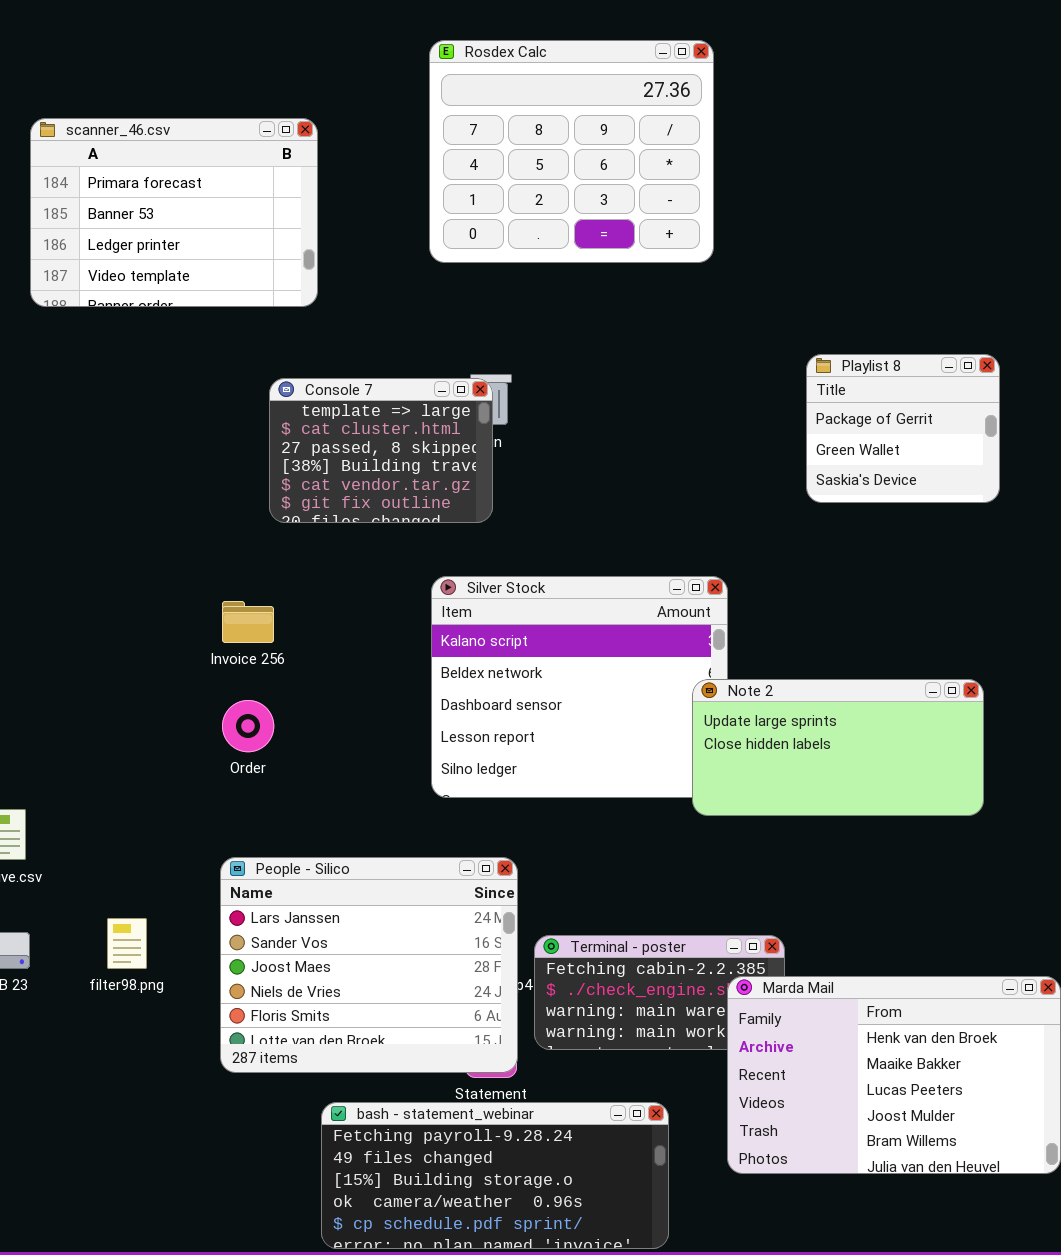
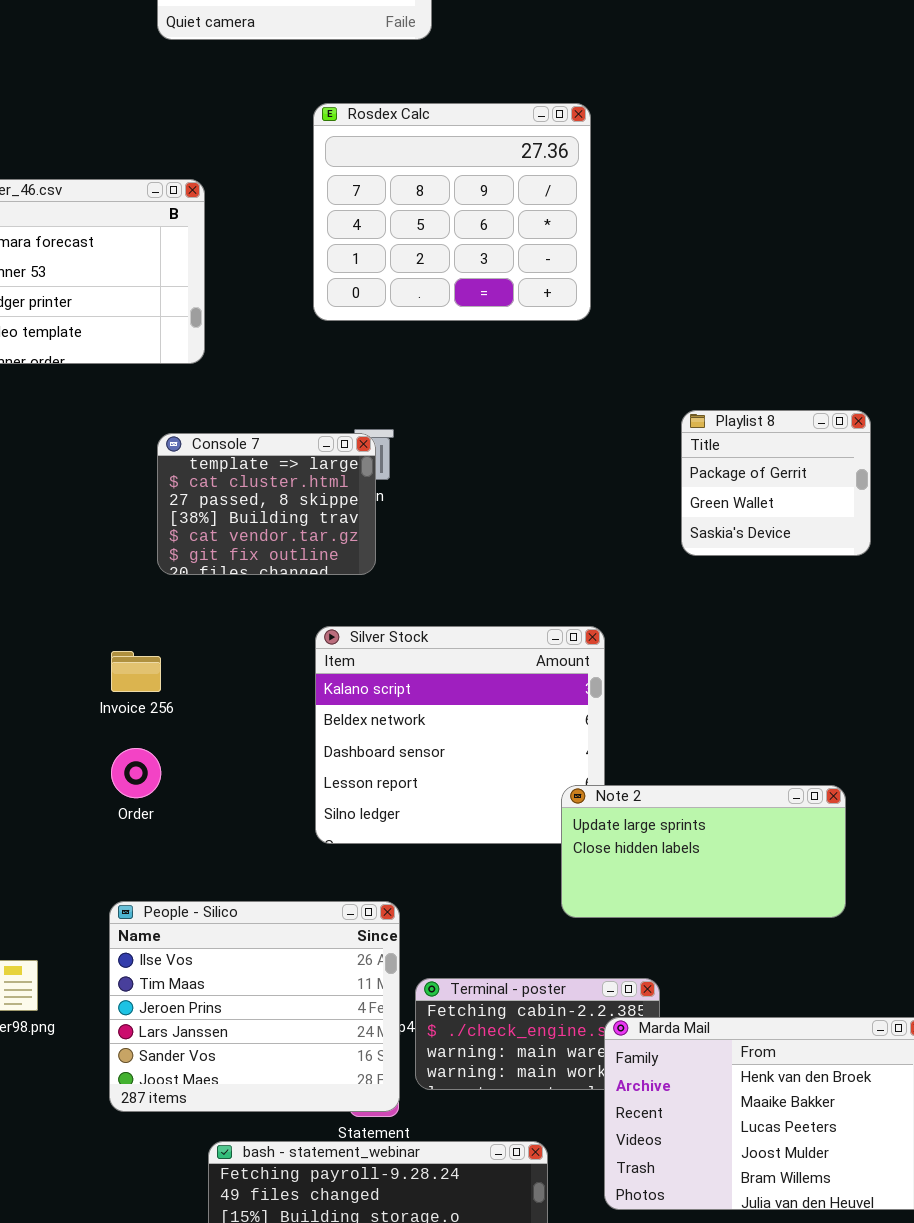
Note 2: [692,679,984,816] -> [561,785,846,918], moved
People - Silico: [220,857,518,1073] -> [109,901,400,1112], scrolled up 3 rows

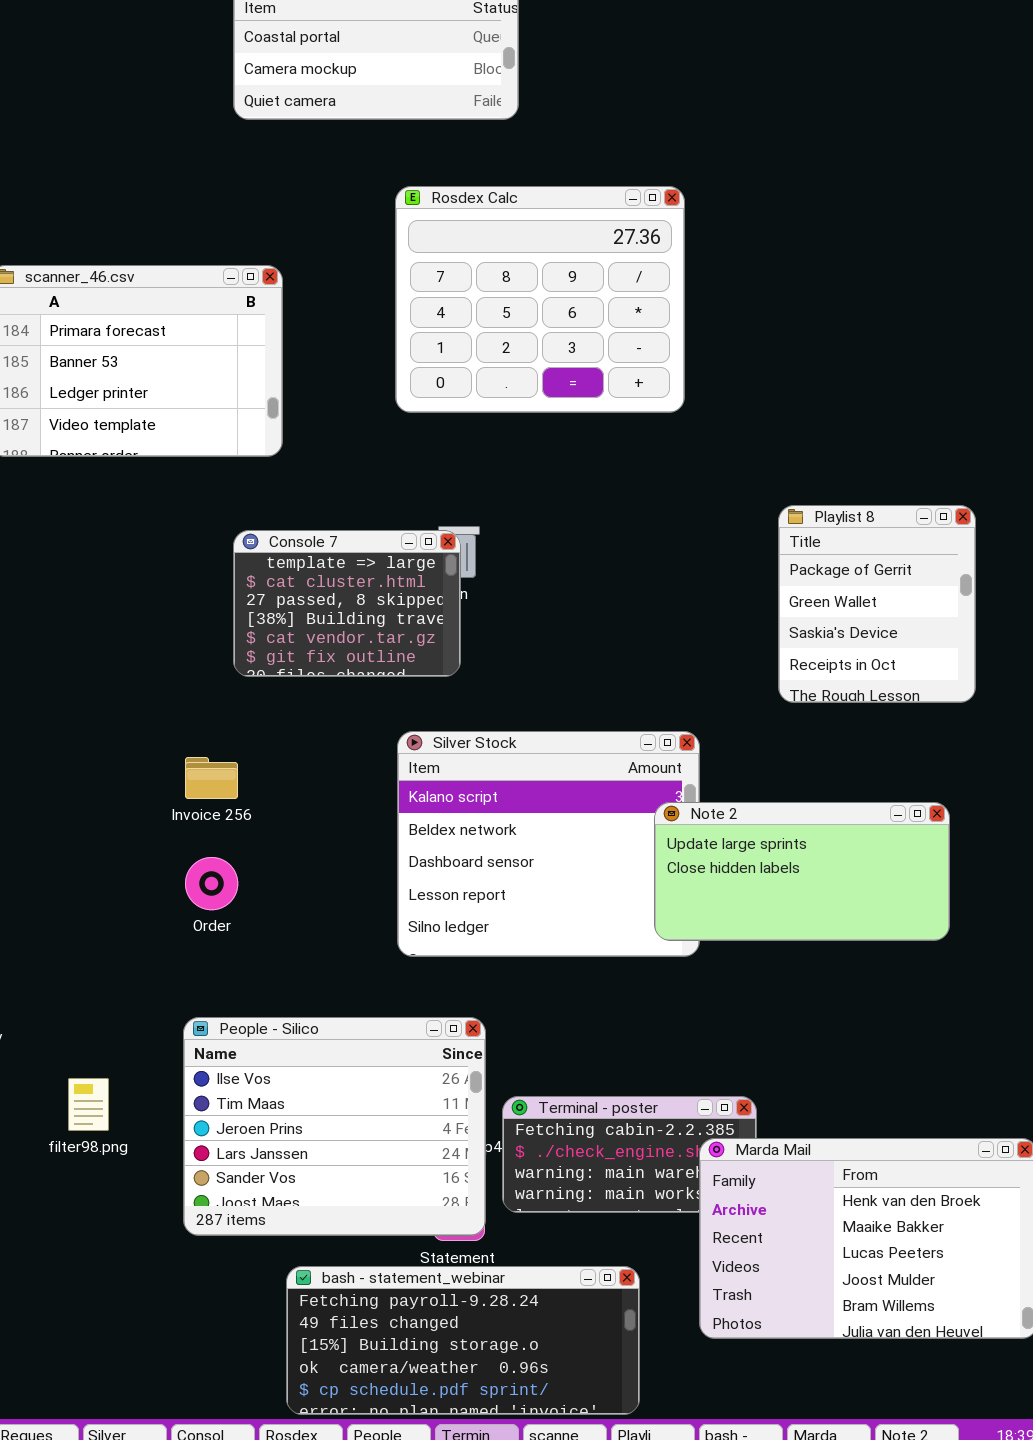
Playlist 8: [681,410,871,556] -> [778,505,976,703], resized
Note 2: [561,785,846,918] -> [654,802,950,941], moved

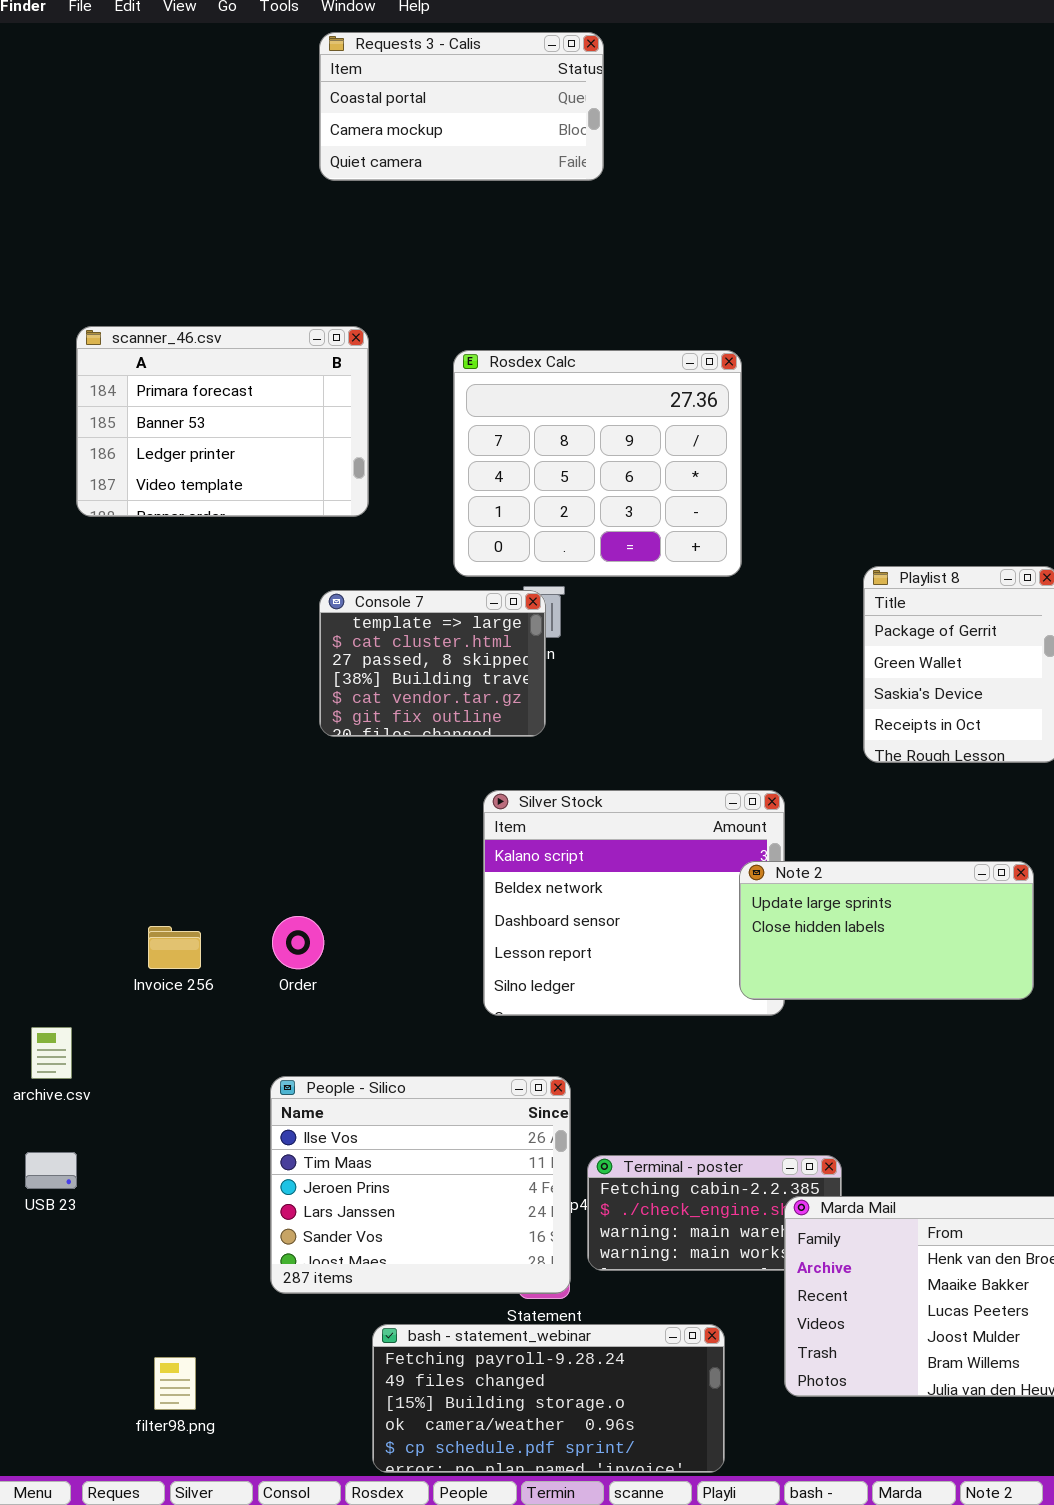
Rosdex Calc: [395,186,685,413] -> [453,350,742,577], moved
Invoice 256: [185,757,238,799] -> [148,926,201,969], moved
filter98.png: [68,1078,109,1131] -> [154,1357,196,1410], moved

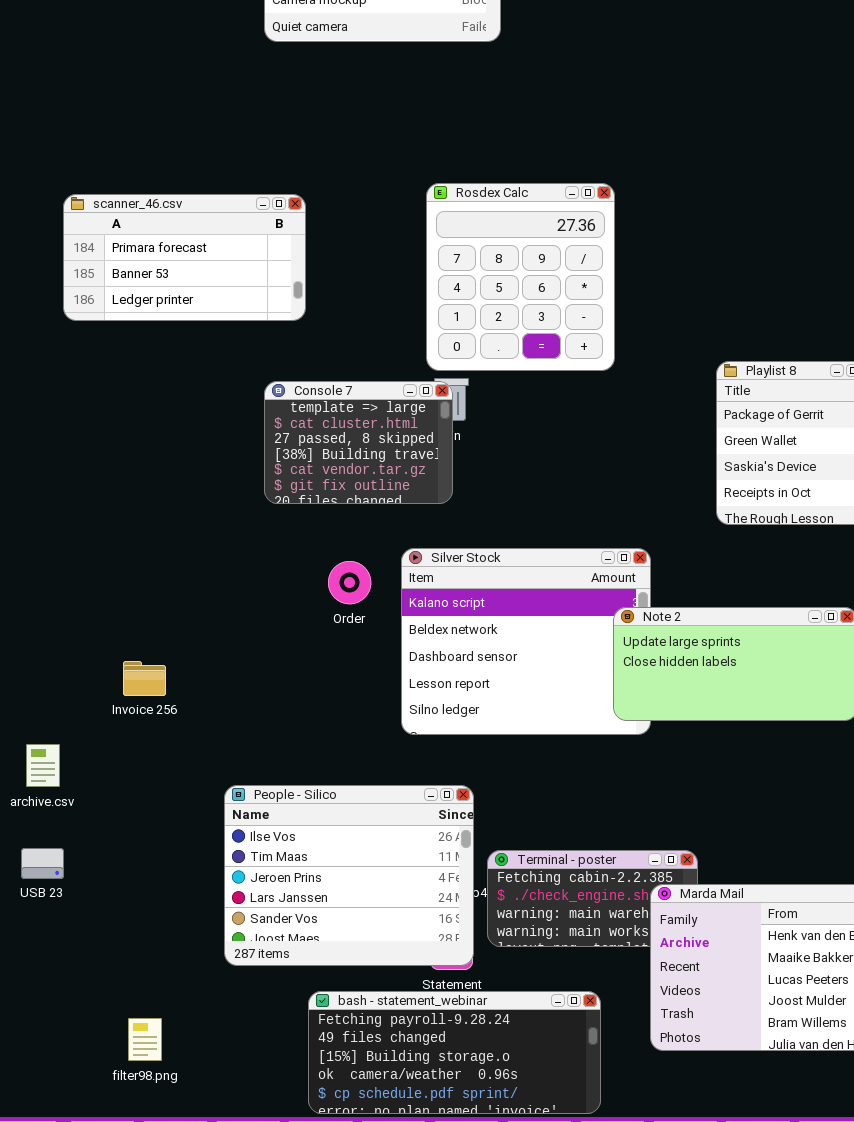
scanner_46.csv: [76,326,369,517] -> [63,194,306,321], resized
Rosdex Calc: [453,350,742,577] -> [426,183,615,371], resized
Order: [272,916,324,969] -> [328,561,371,604], moved

